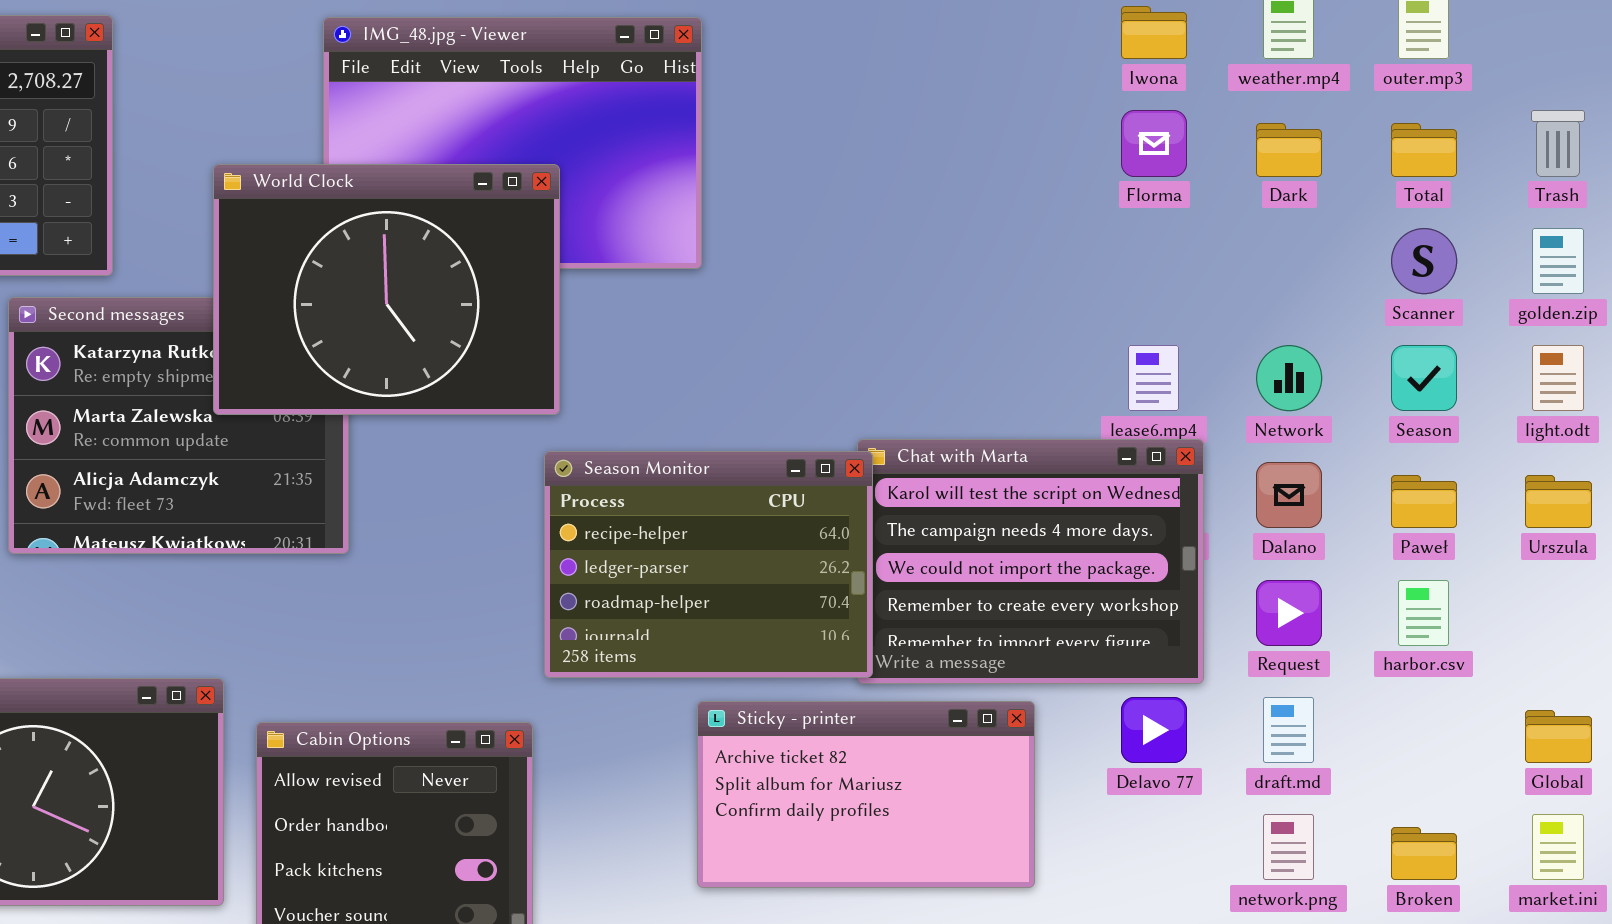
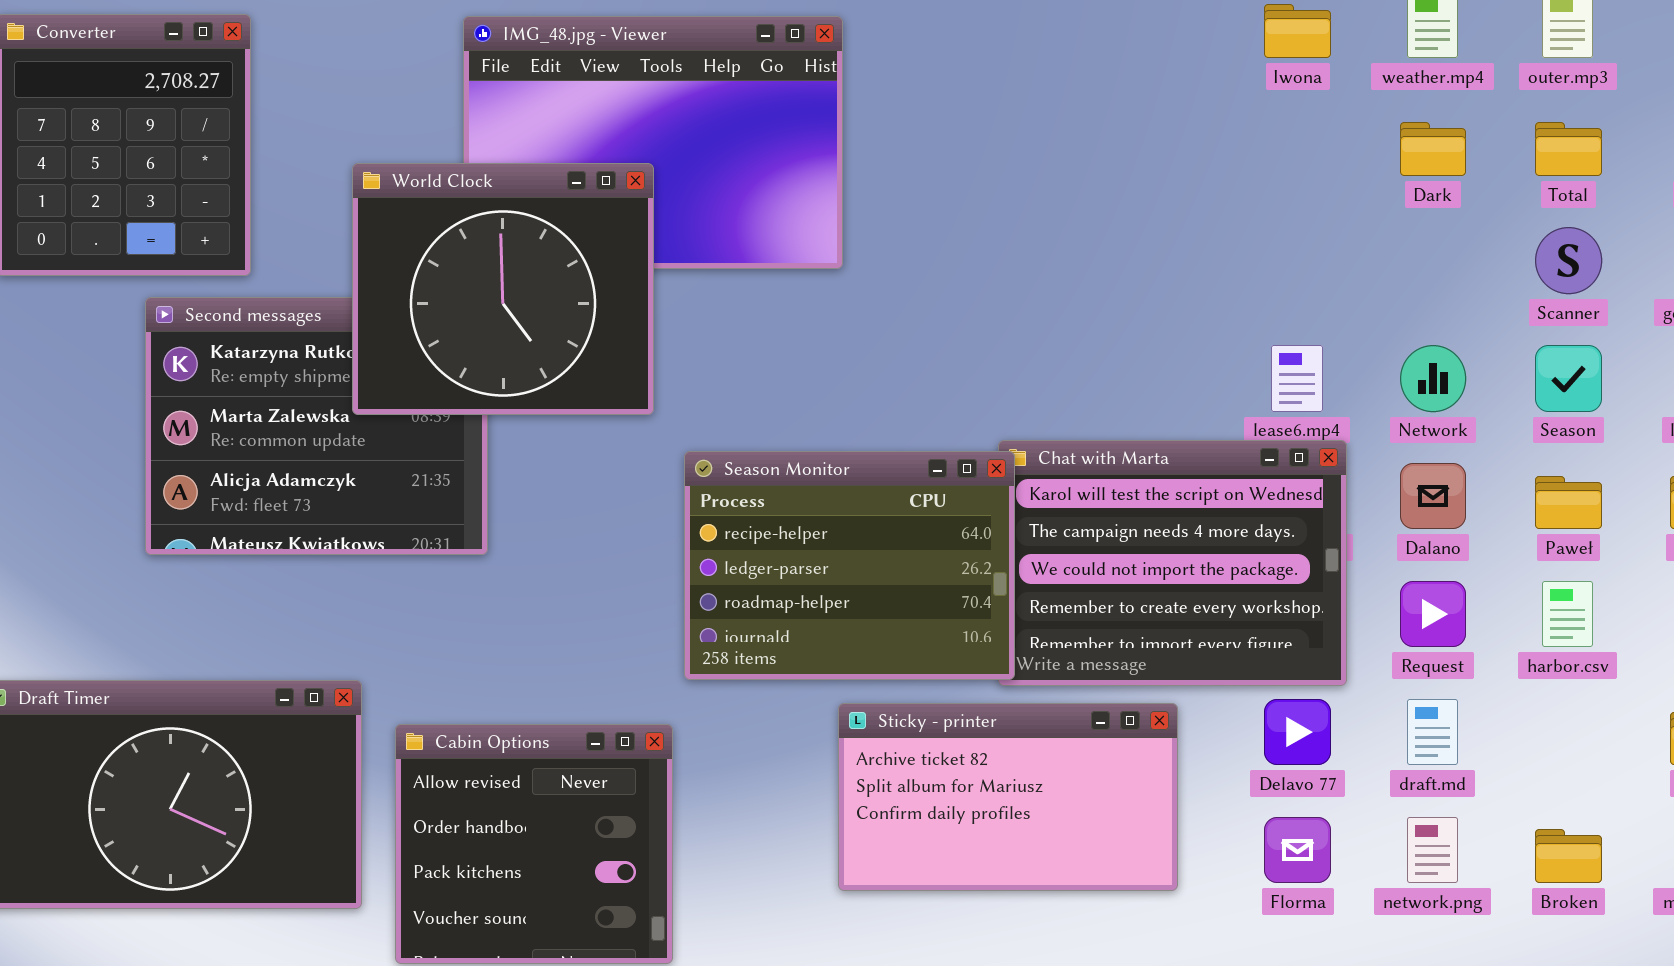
Florma: [1121,110,1187,177] -> [1264,817,1331,883], moved
World Clock: [213,164,560,415] -> [352,163,654,415], resized

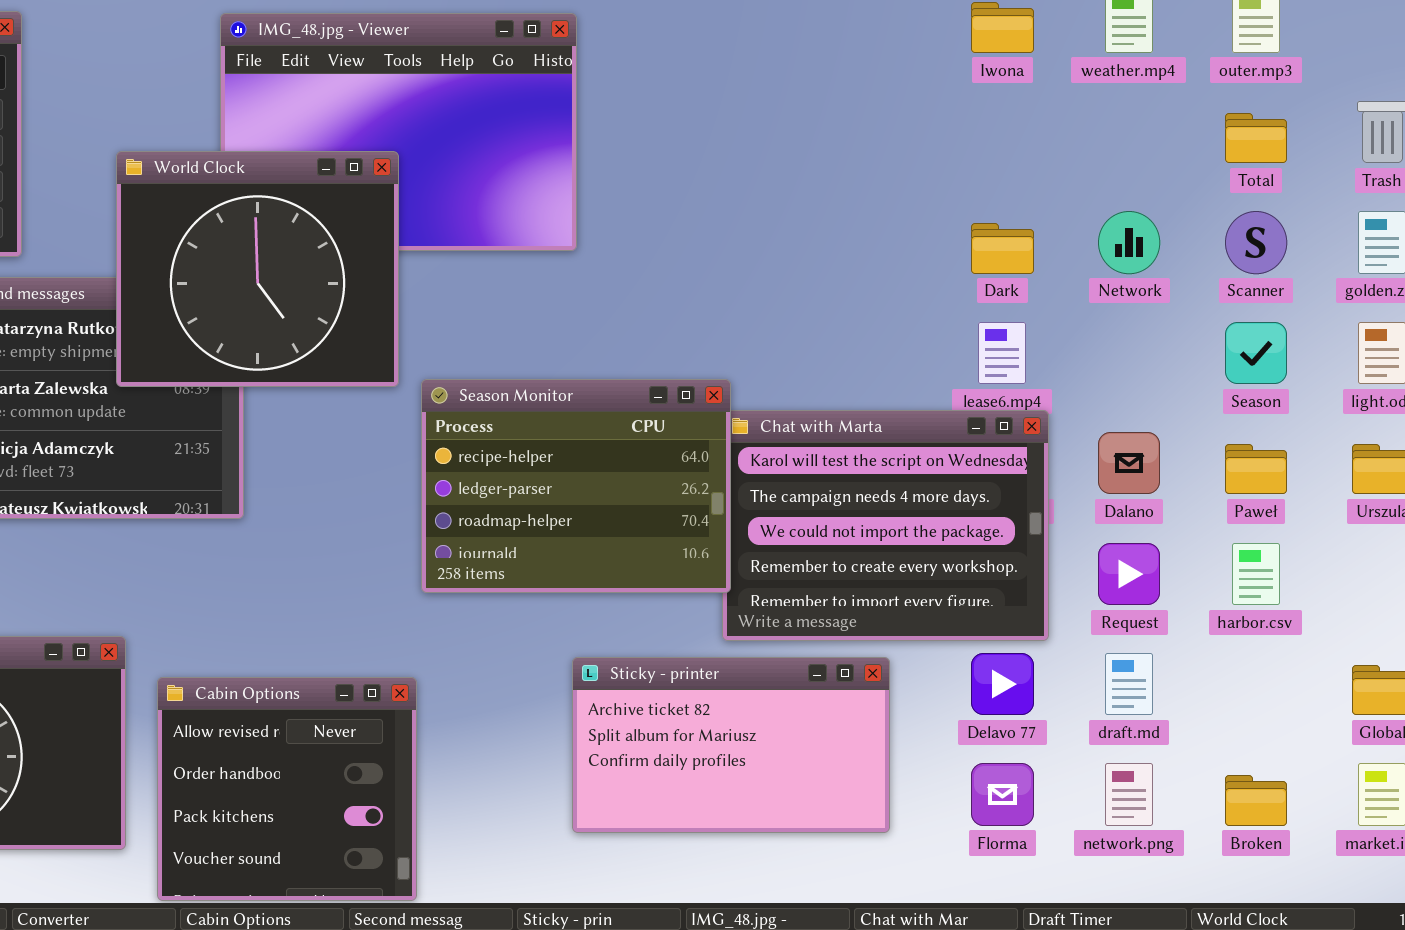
Dark: [1400,122,1466,176] -> [971,223,1034,274], moved
Network: [1400,345,1466,412] -> [1098,211,1160,274], moved
Season Monitor: [684,451,1015,680] -> [421,379,731,593], moved

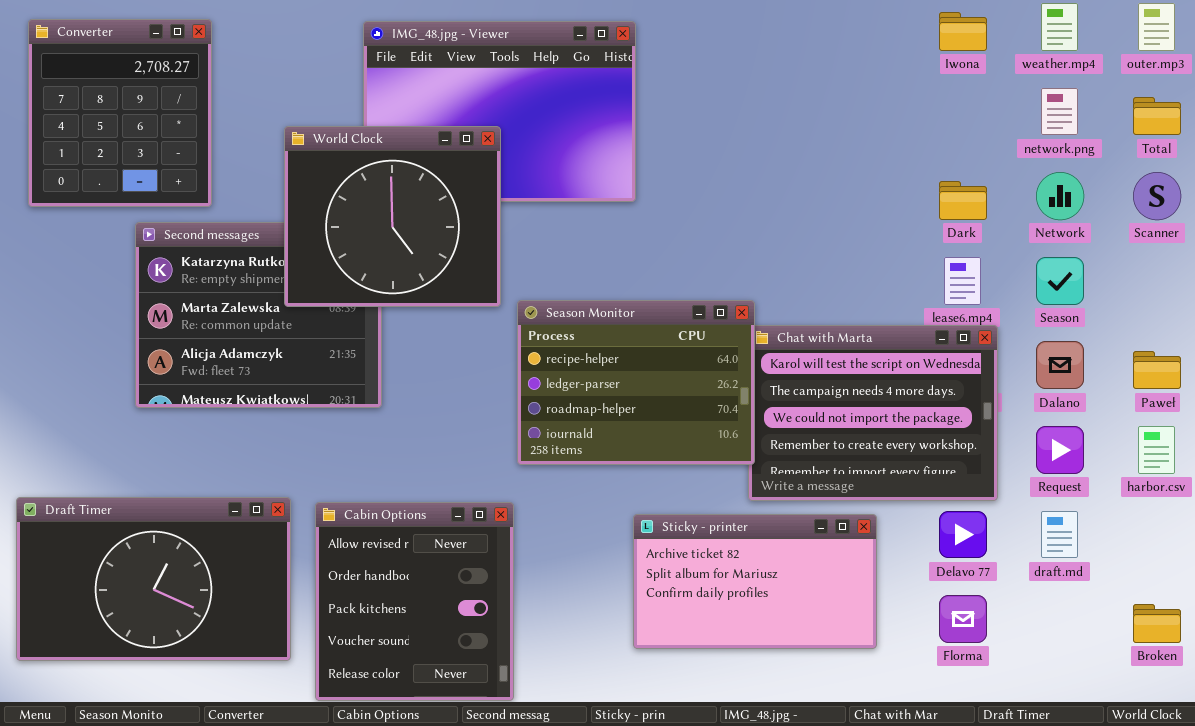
Season: [1225,322,1287,384] -> [1036,257,1084,305], moved
Cabin Options: [157,677,417,901] -> [315,502,514,701], resized
network.png: [1105,763,1153,826] -> [1041,88,1078,135], moved

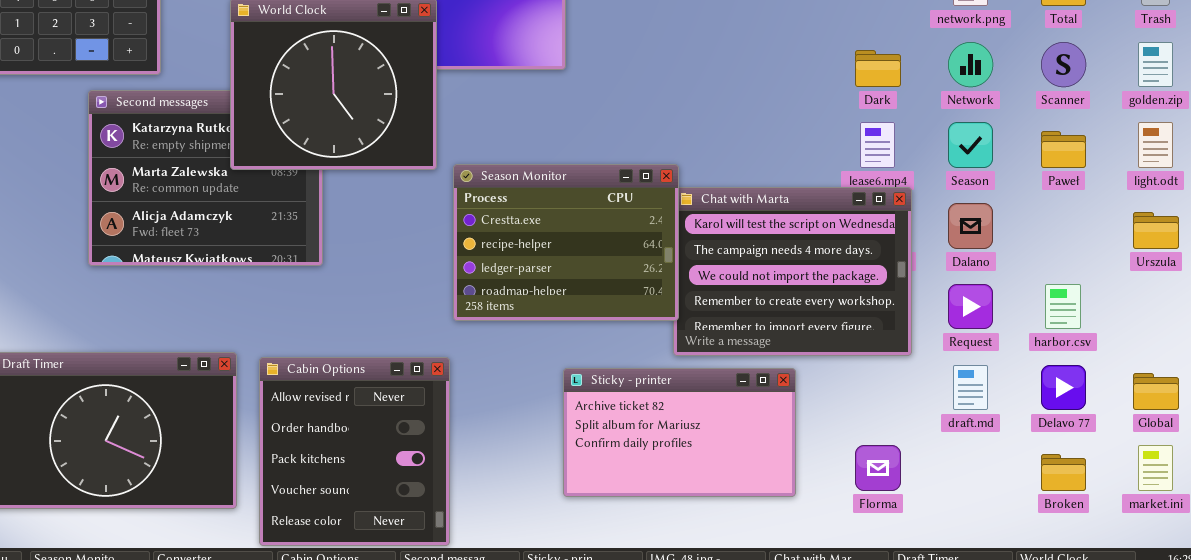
Season Monitor: [517,300,755,465] -> [453,164,679,321], scrolled up 1 row
Paweł: [1133,351,1181,389] -> [1041,131,1086,168], moved
Delavo 77: [939,511,987,558] -> [1041,365,1086,410], moved

